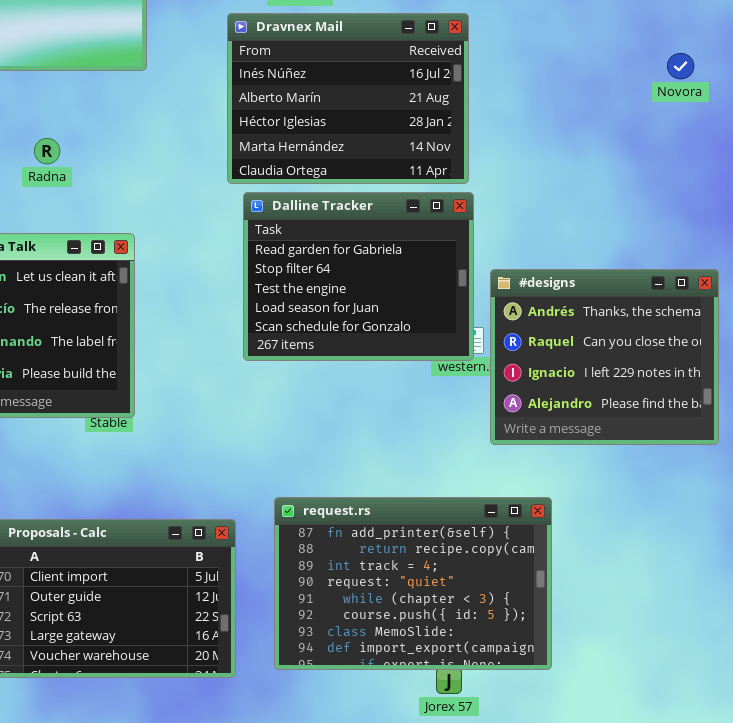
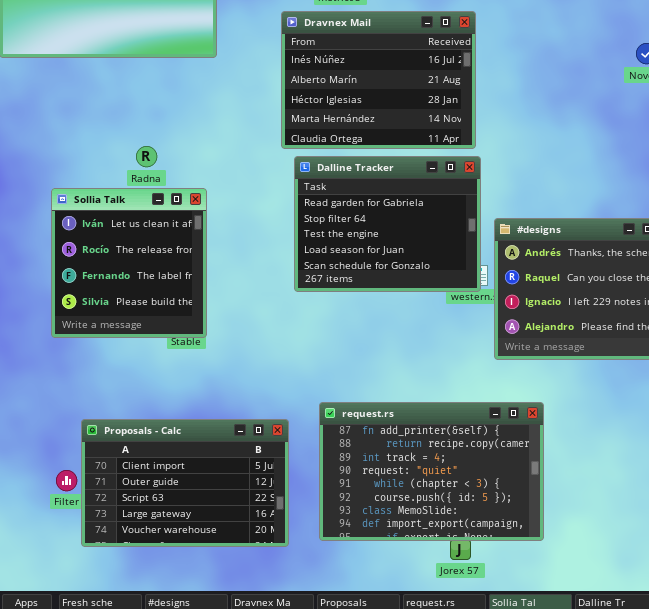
Radna: [34,138,60,164] -> [136,146,157,167], moved

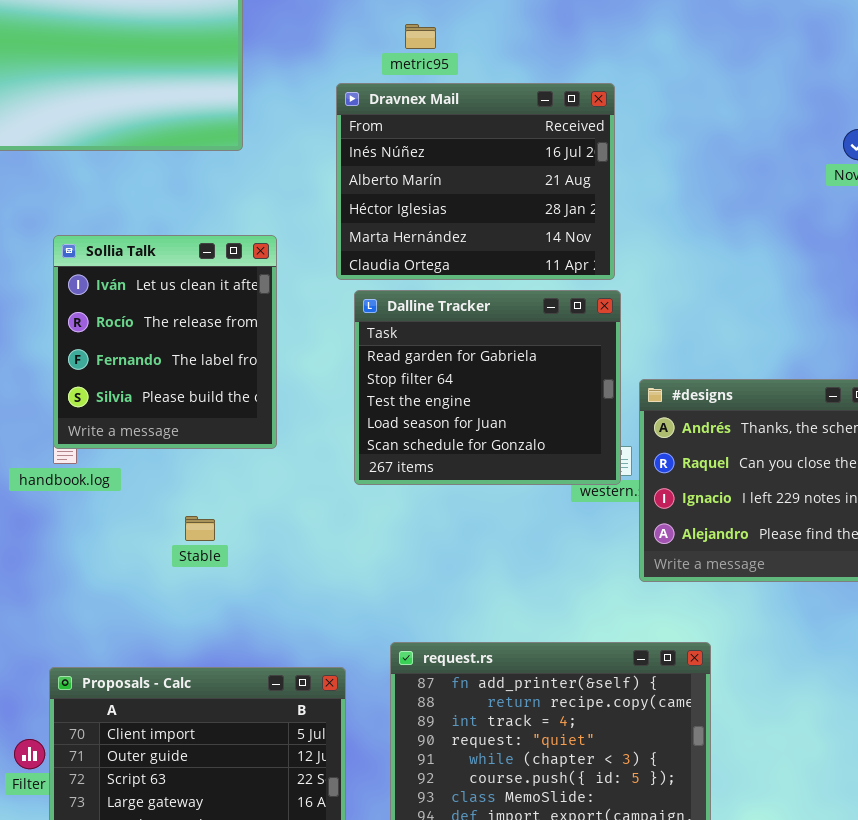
Sollia Talk: [51,188,207,338] -> [53,235,277,449], moved

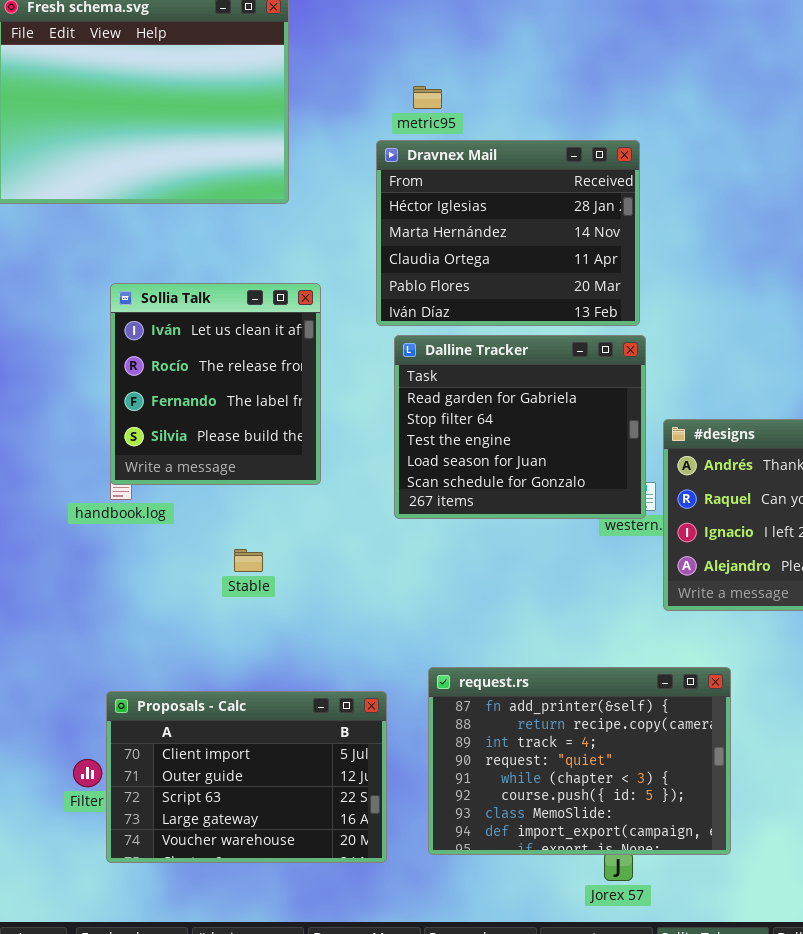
metric95: [405,24,436,49] -> [413,86,442,109], moved
Dravnex Mail: [336,83,615,280] -> [376,140,640,326], scrolled down 2 rows

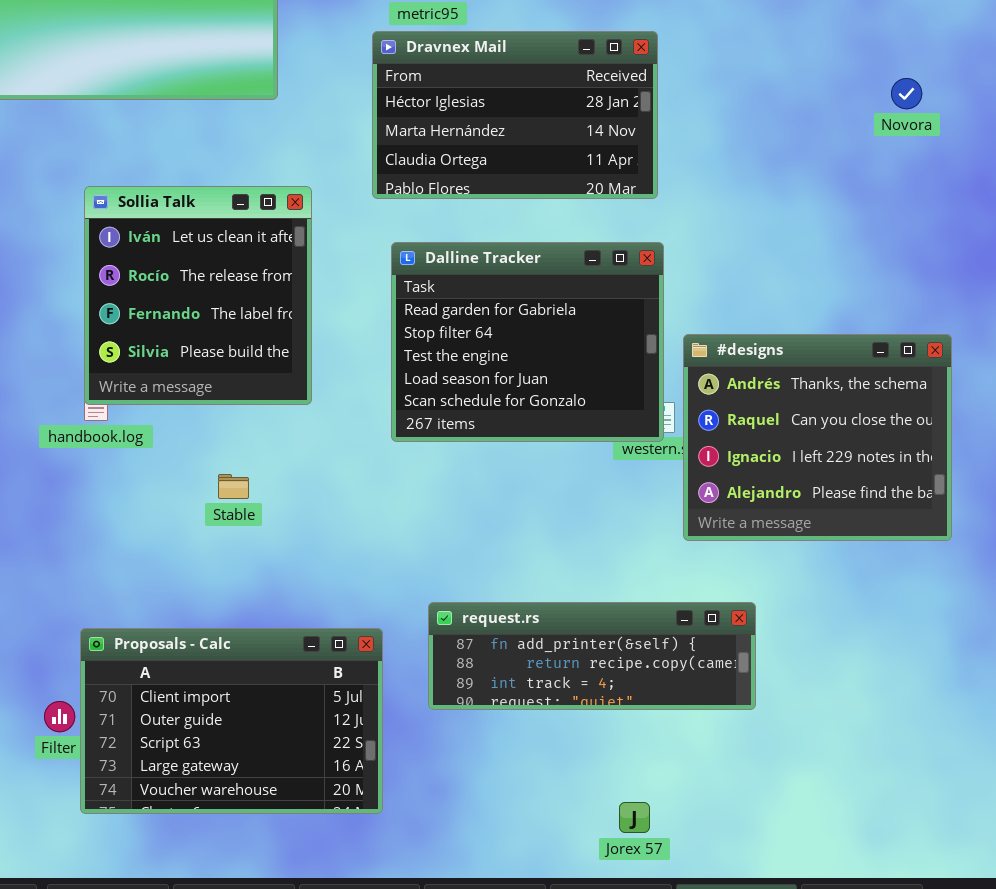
Dravnex Mail: [376,140,640,326] -> [372,31,658,199], resized
request.rs: [428,667,731,855] -> [428,602,756,710], resized

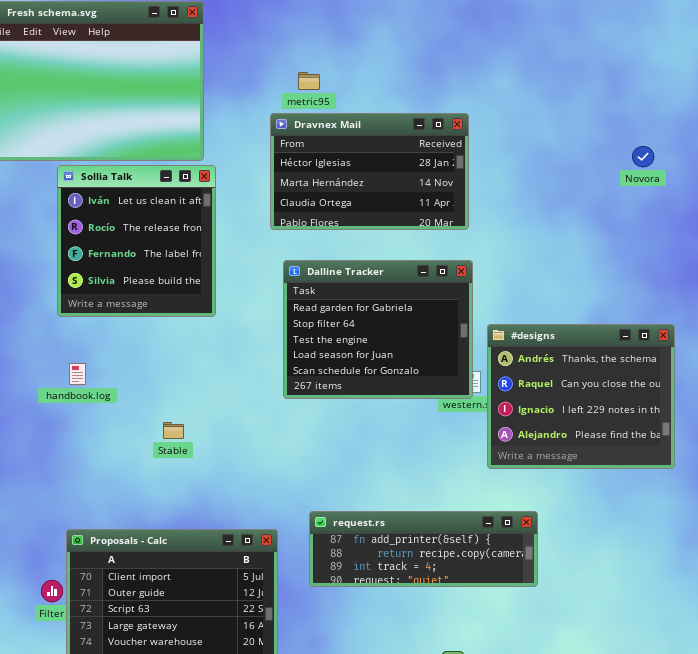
Sollia Talk: [84,186,312,405] -> [57,165,216,317], moved

